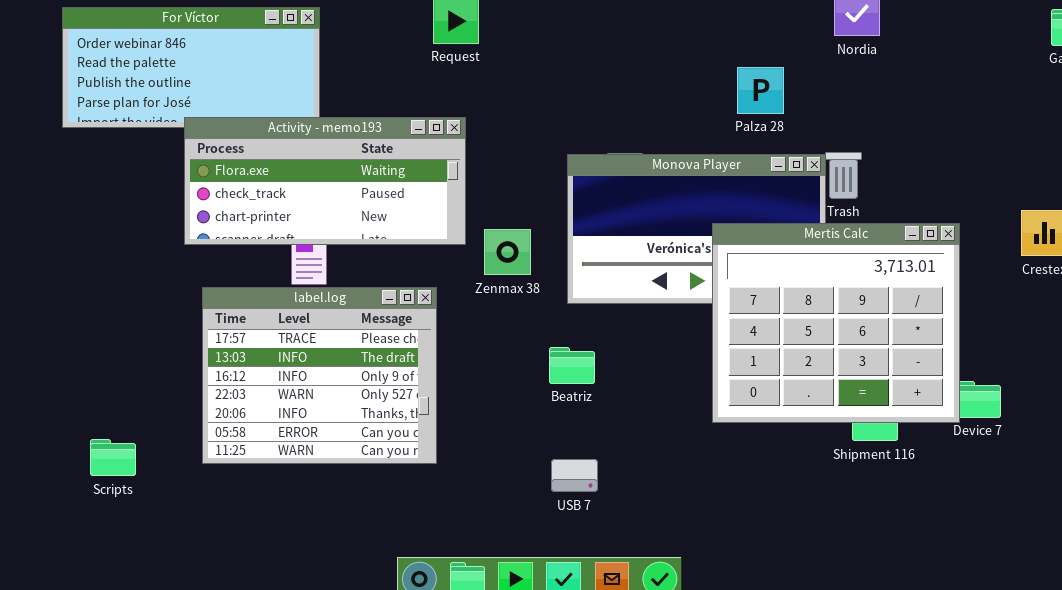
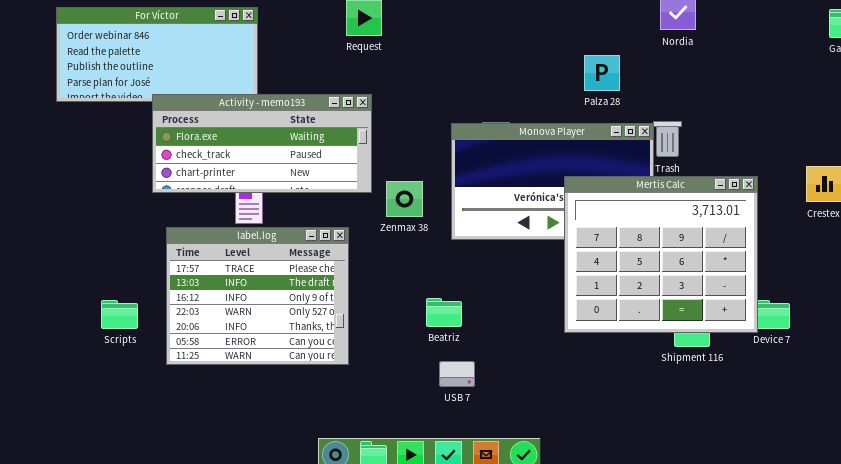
Beatriz: [549,347,595,384] -> [426,298,462,327], moved
Scripts: [90,439,136,476] -> [101,300,138,329], moved

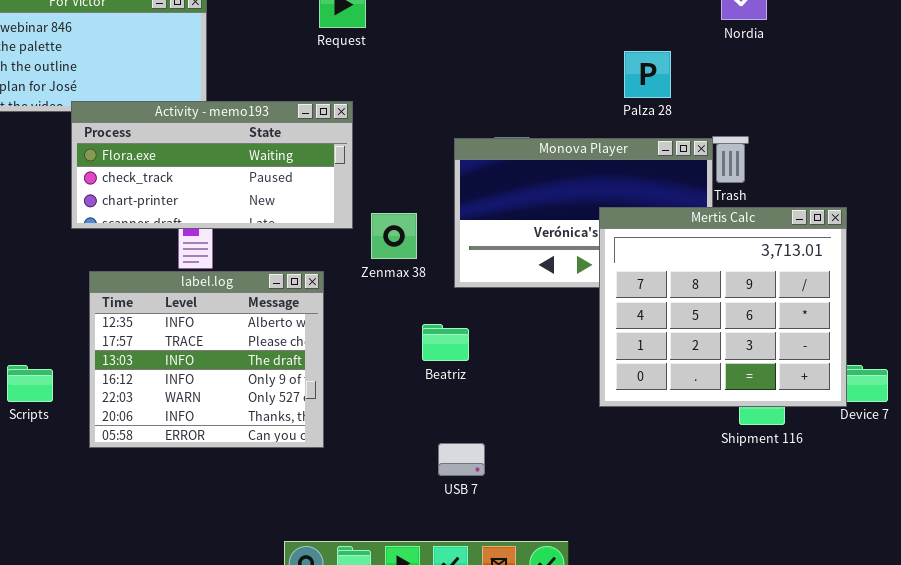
label.log: [166,227,349,365] -> [89,271,324,448], scrolled up 1 row
Beatriz: [426,298,462,327] -> [422,324,469,361], moved

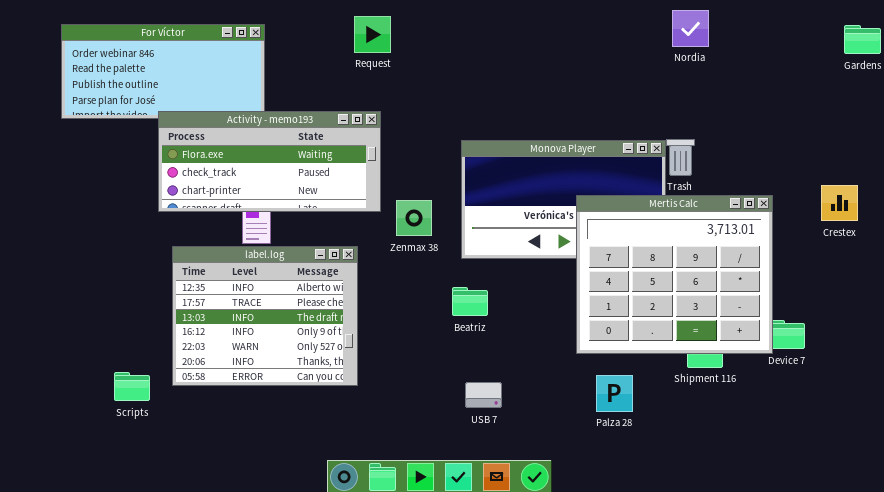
Palza 28: [624,51,671,98] -> [596,375,633,412], moved
Beatriz: [422,324,469,361] -> [452,287,488,316], moved
Scripts: [7,365,53,402] -> [114,372,150,401], moved
USB 7: [438,443,485,476] -> [465,382,502,408], moved

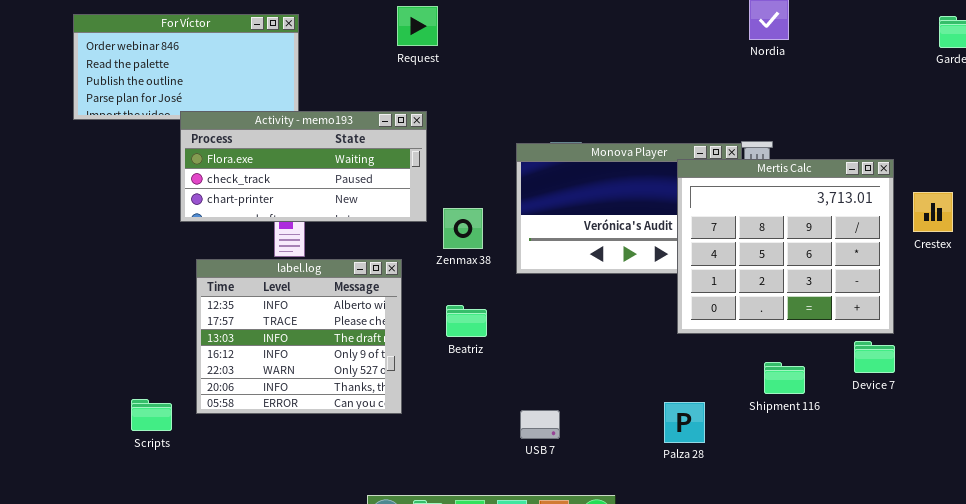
Mertis Calc: [576,195,773,354] -> [677,159,894,334], moved
Beatriz: [452,287,488,316] -> [446,305,487,337], moved

